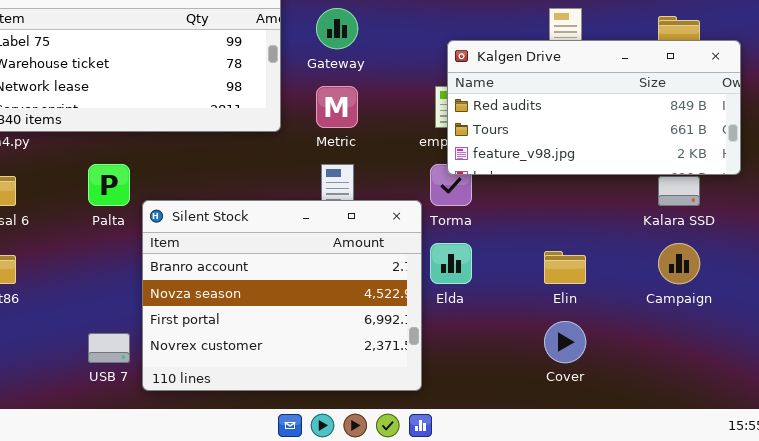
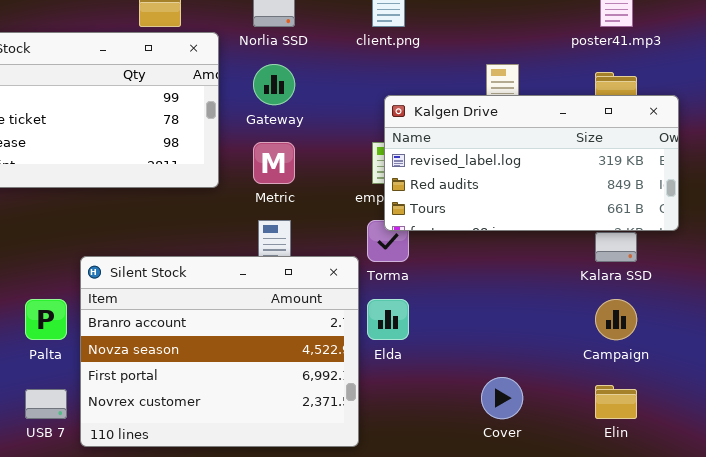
Kalgen Drive: [447,40,741,175] -> [384,95,679,231], scrolled up 1 row
Palta: [88,164,130,206] -> [25,299,67,340], moved
Elin: [544,251,586,284] -> [595,385,637,419], moved

